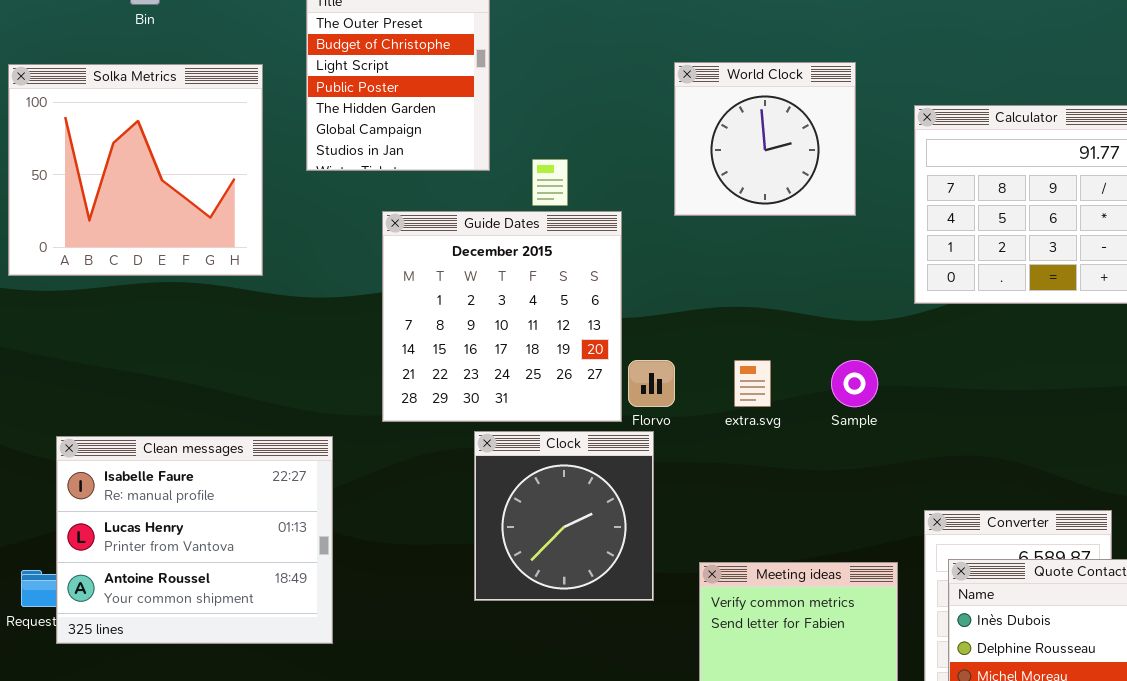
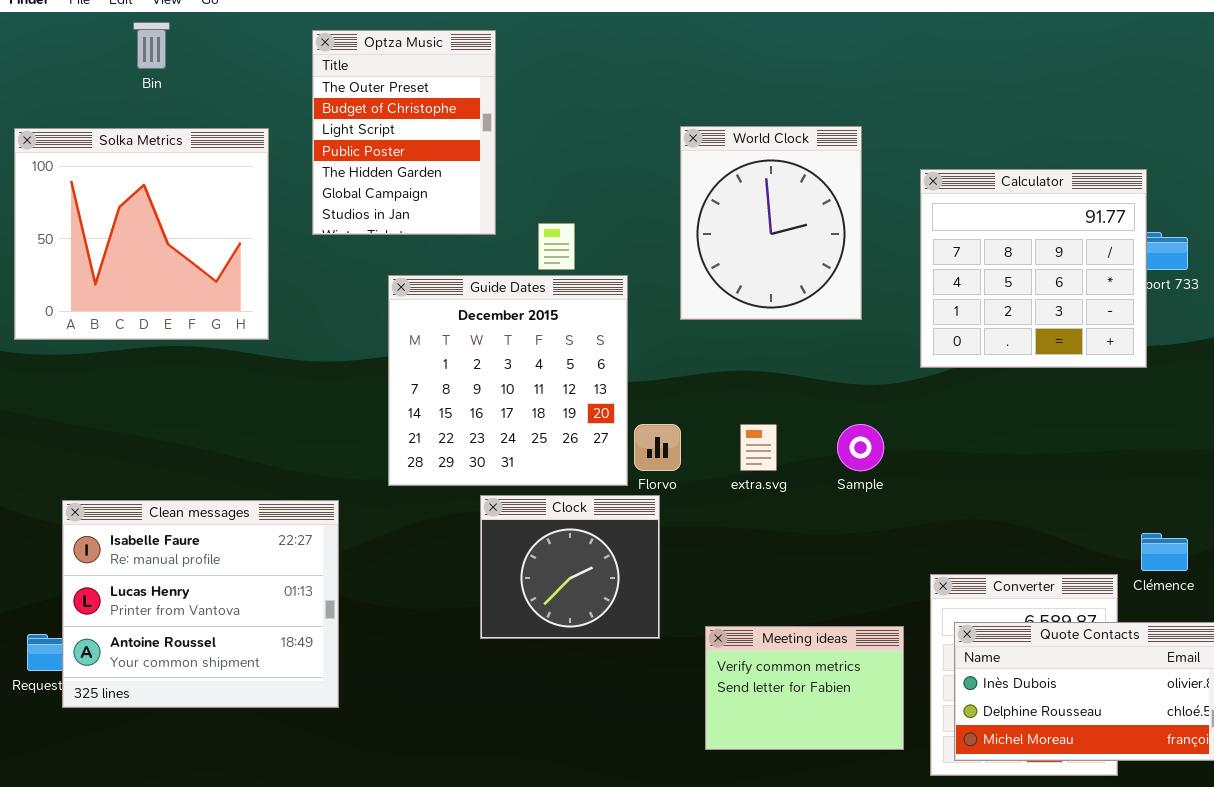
World Clock: [674,62,856,216] -> [680,126,862,320], resized
Clock: [474,431,654,601] -> [480,495,660,639], resized

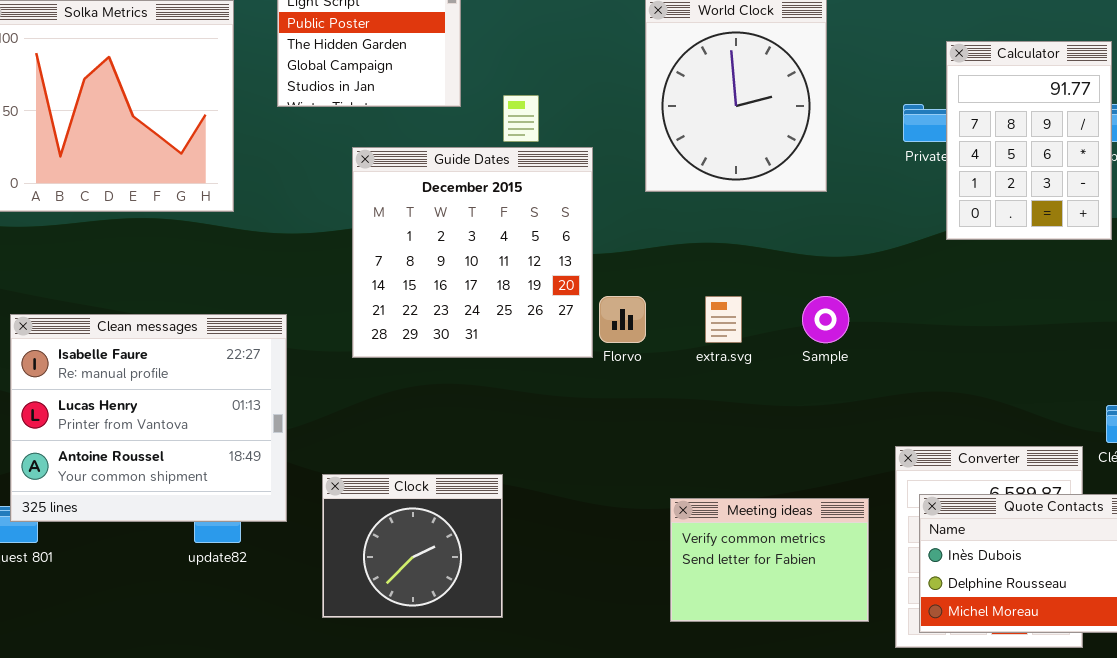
Calculator: [920,169,1147,368] -> [946,41,1112,240], resized
Clock: [480,495,660,639] -> [322,474,503,618], moved
Clean messages: [62,500,339,708] -> [10,314,287,522], moved

